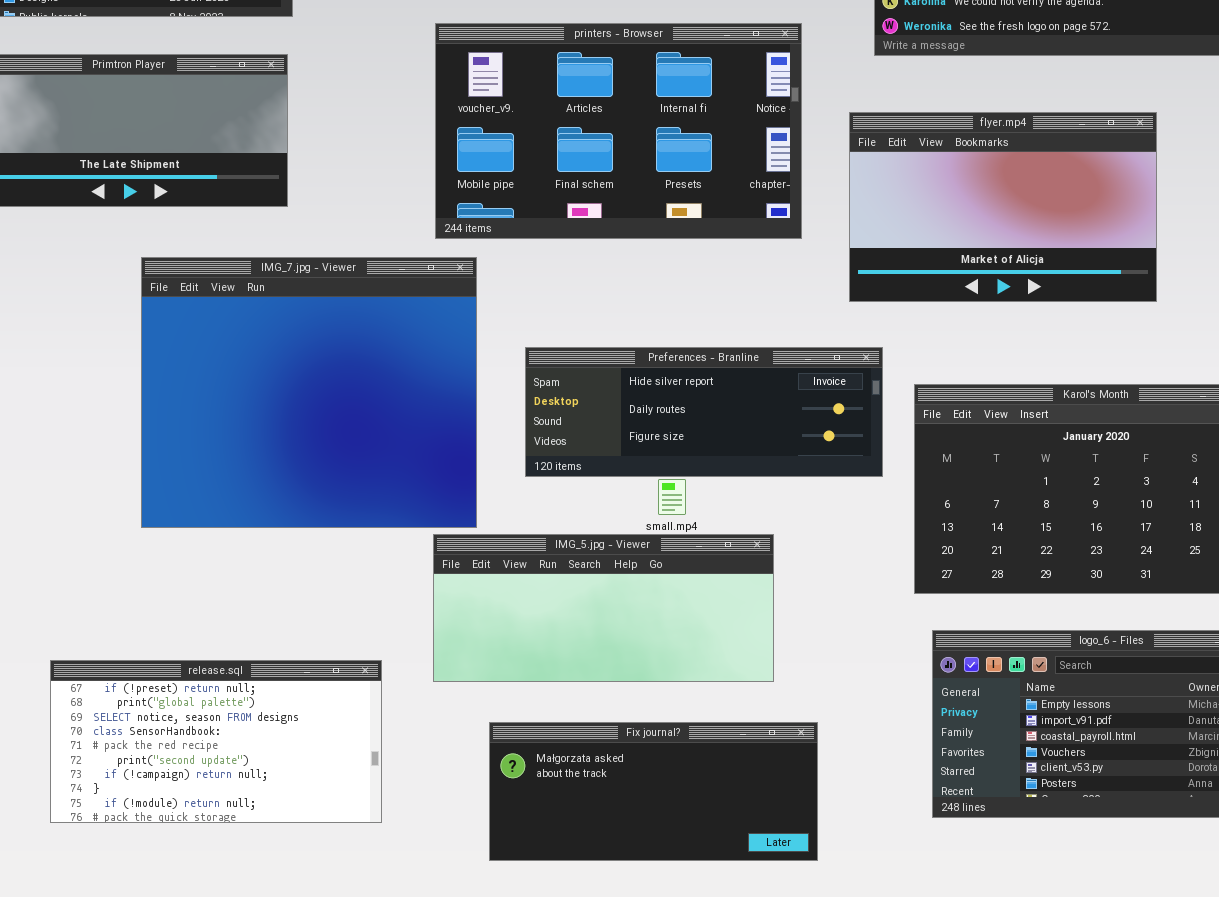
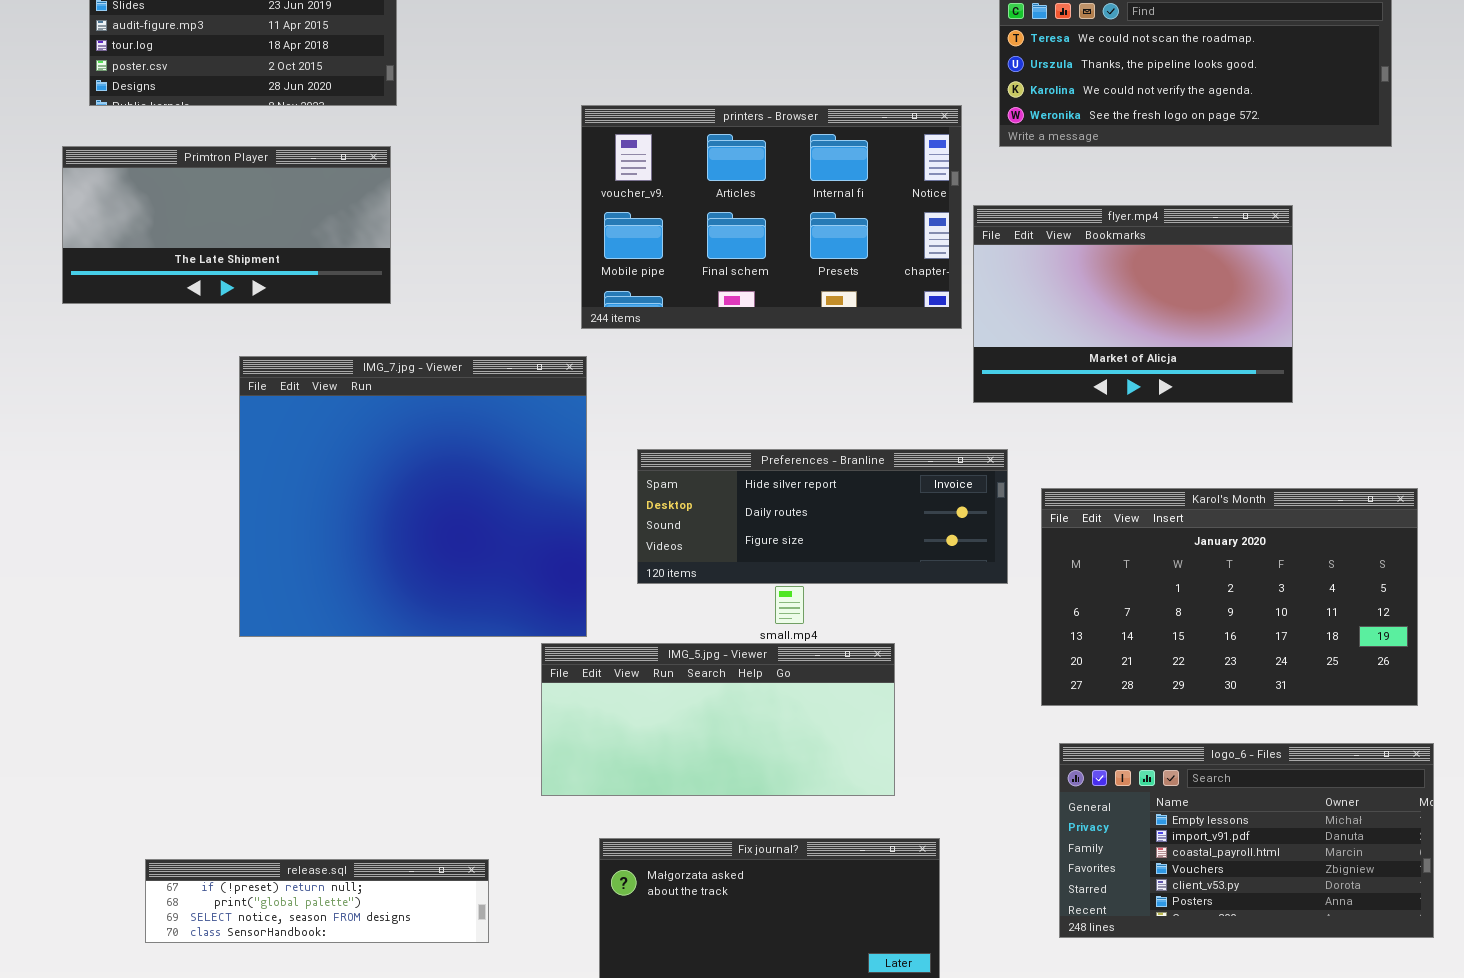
printers - Browser: [435,23,802,239] -> [581,105,962,329], moved
release.sql: [50,660,382,823] -> [145,859,489,943], resized

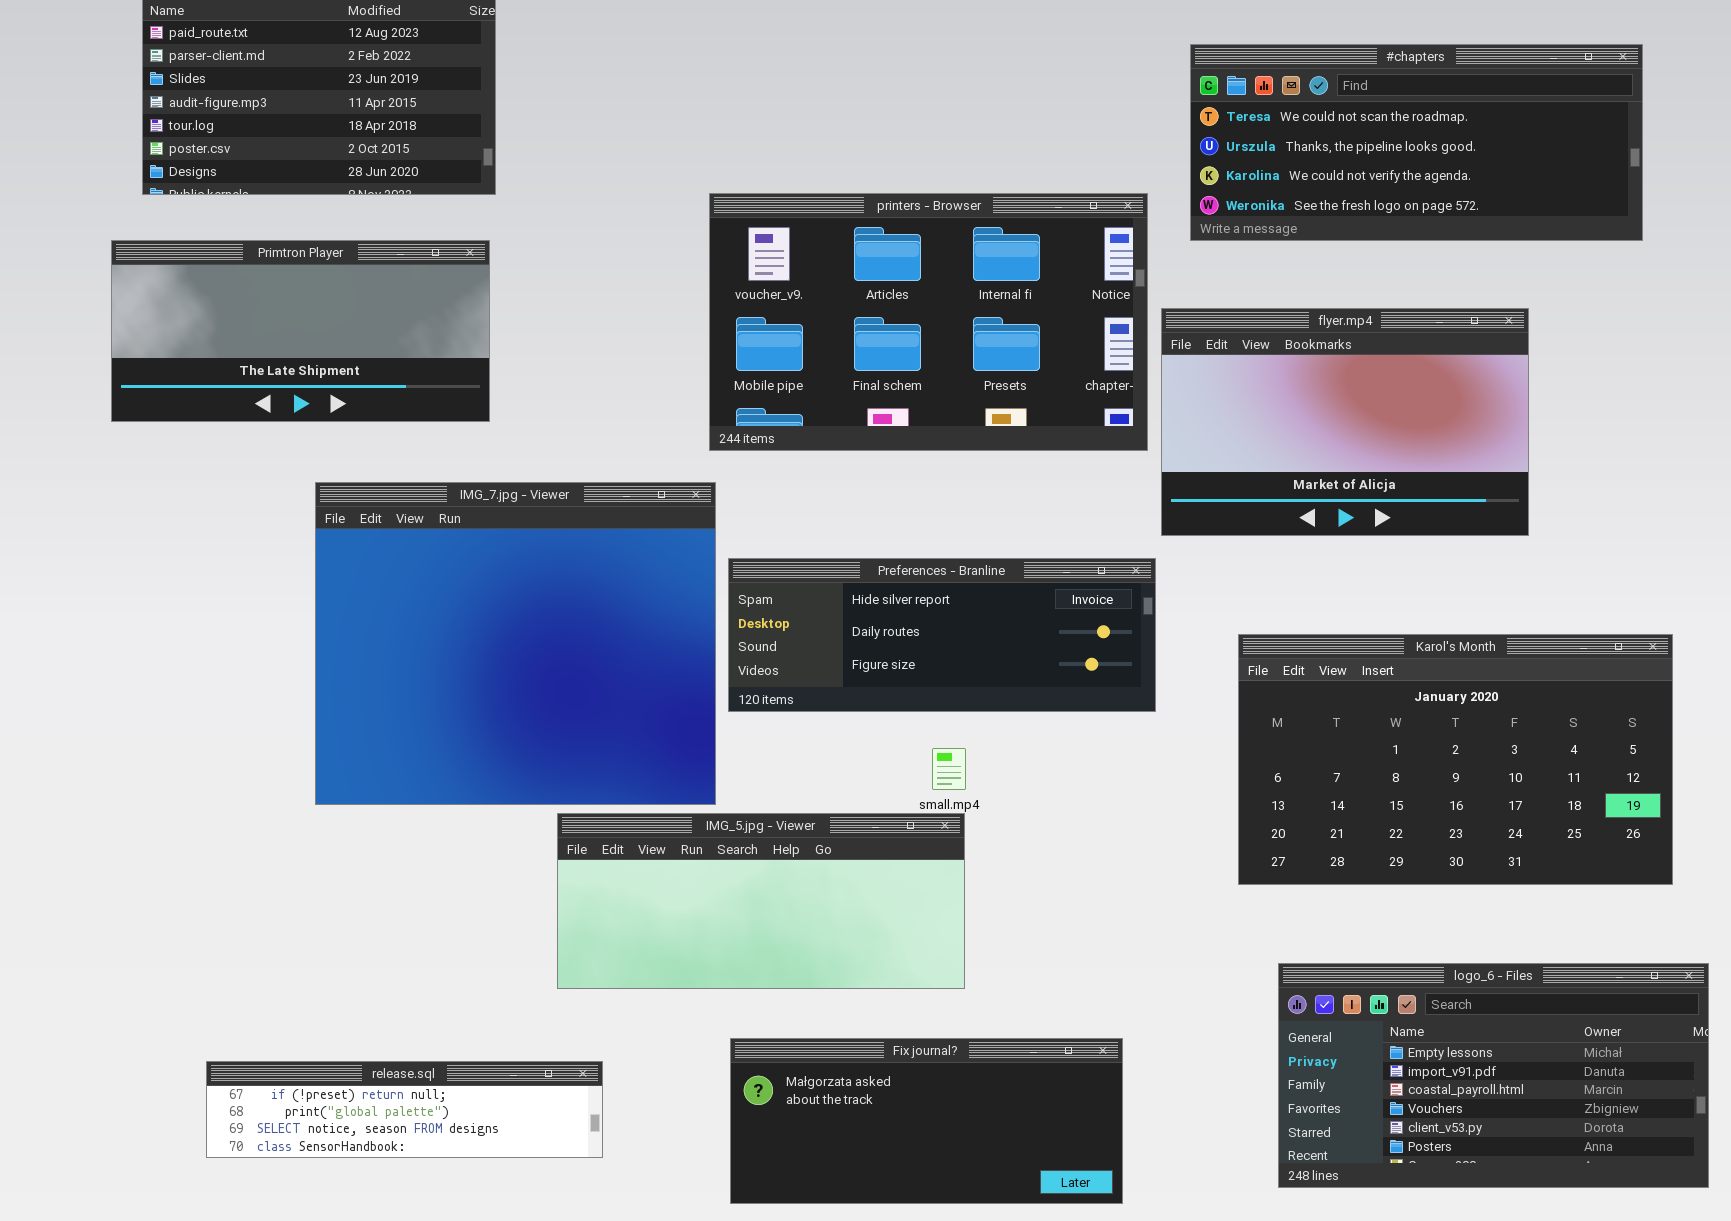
Preferences - Branline: [637,449,1008,584] -> [728,558,1156,712], moved
IMG_5.jpg - Viewer: [541,643,895,796] -> [557,813,965,989], moved
logo_6 - Files: [1059,743,1434,938] -> [1278,963,1709,1188], moved

